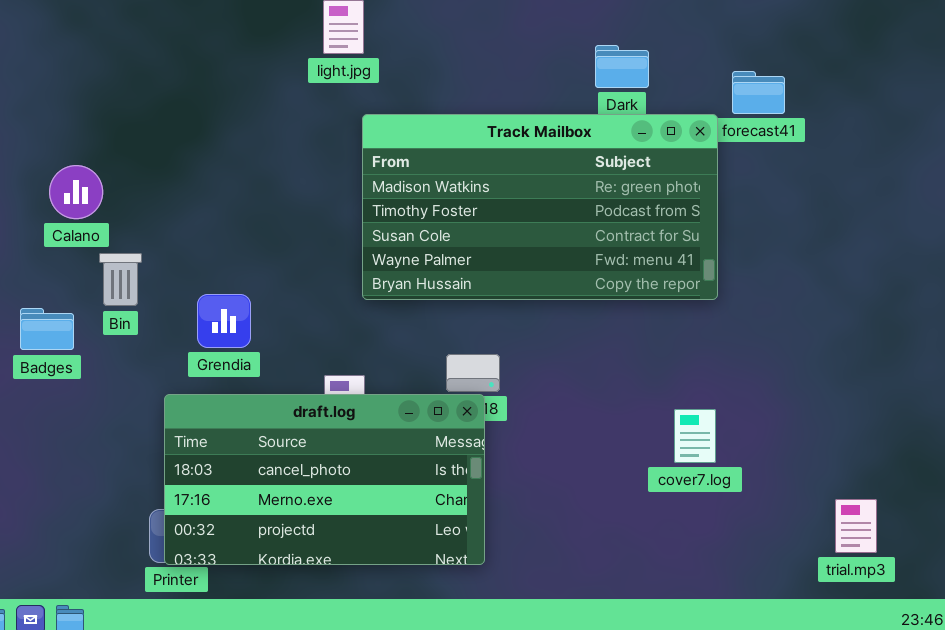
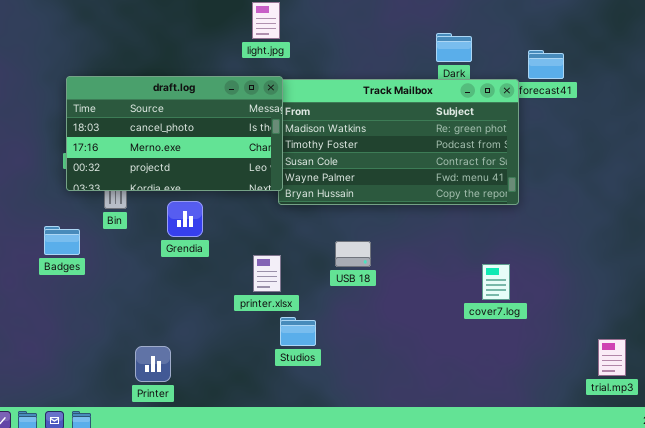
Badges: [20,308,74,350] -> [44,226,80,255], moved
draft.log: [164,394,485,565] -> [66,76,283,191], moved
cover7.log: [674,409,716,463] -> [482,264,510,300], moved

